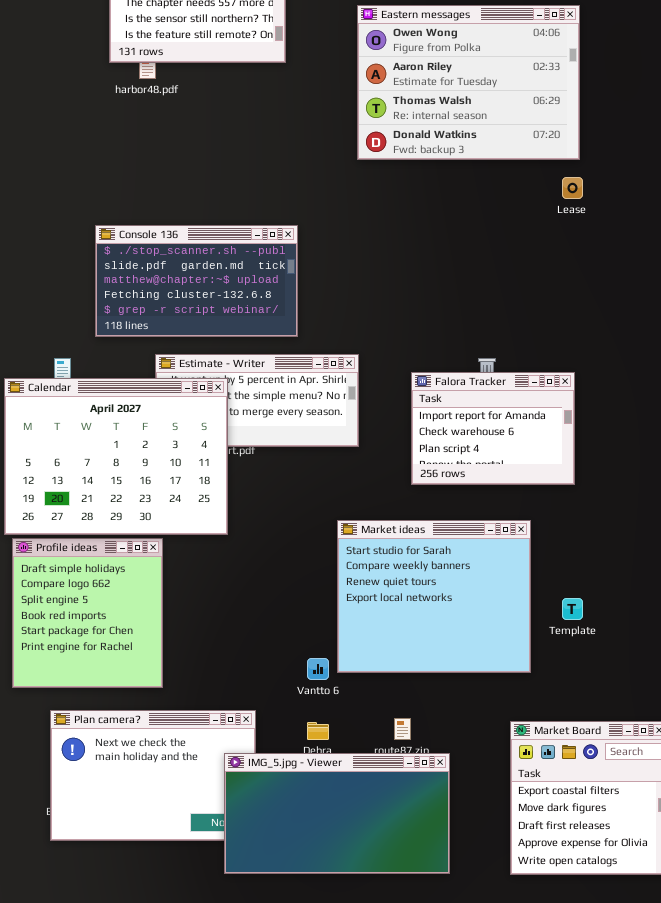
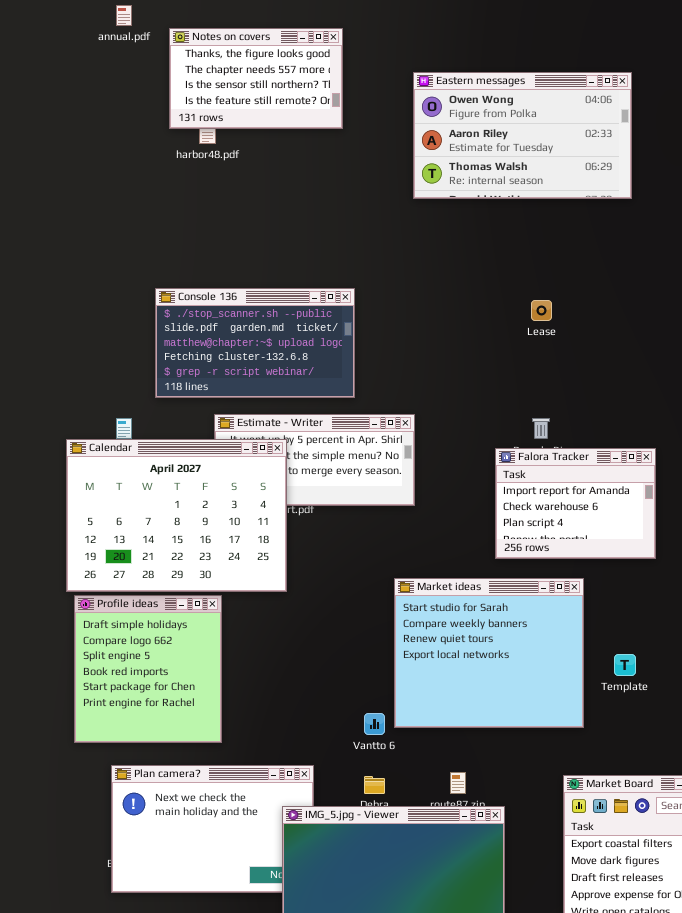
Eastern messages: [357,5,580,160] -> [413,72,632,199], resized
Lease: [562,177,583,199] -> [531,300,552,321], moved
Falora Tracker: [411,372,575,485] -> [495,448,656,559], moved

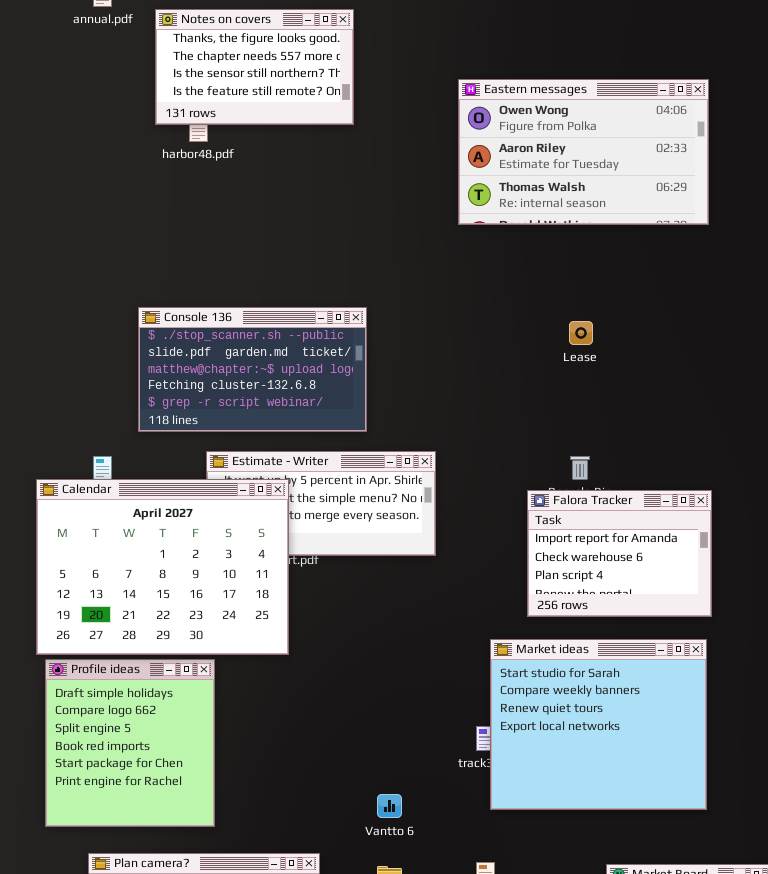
Eastern messages: [413,72,632,199] -> [458,79,709,225], moved
Market ideas: [394,578,584,728] -> [490,639,707,810], moved

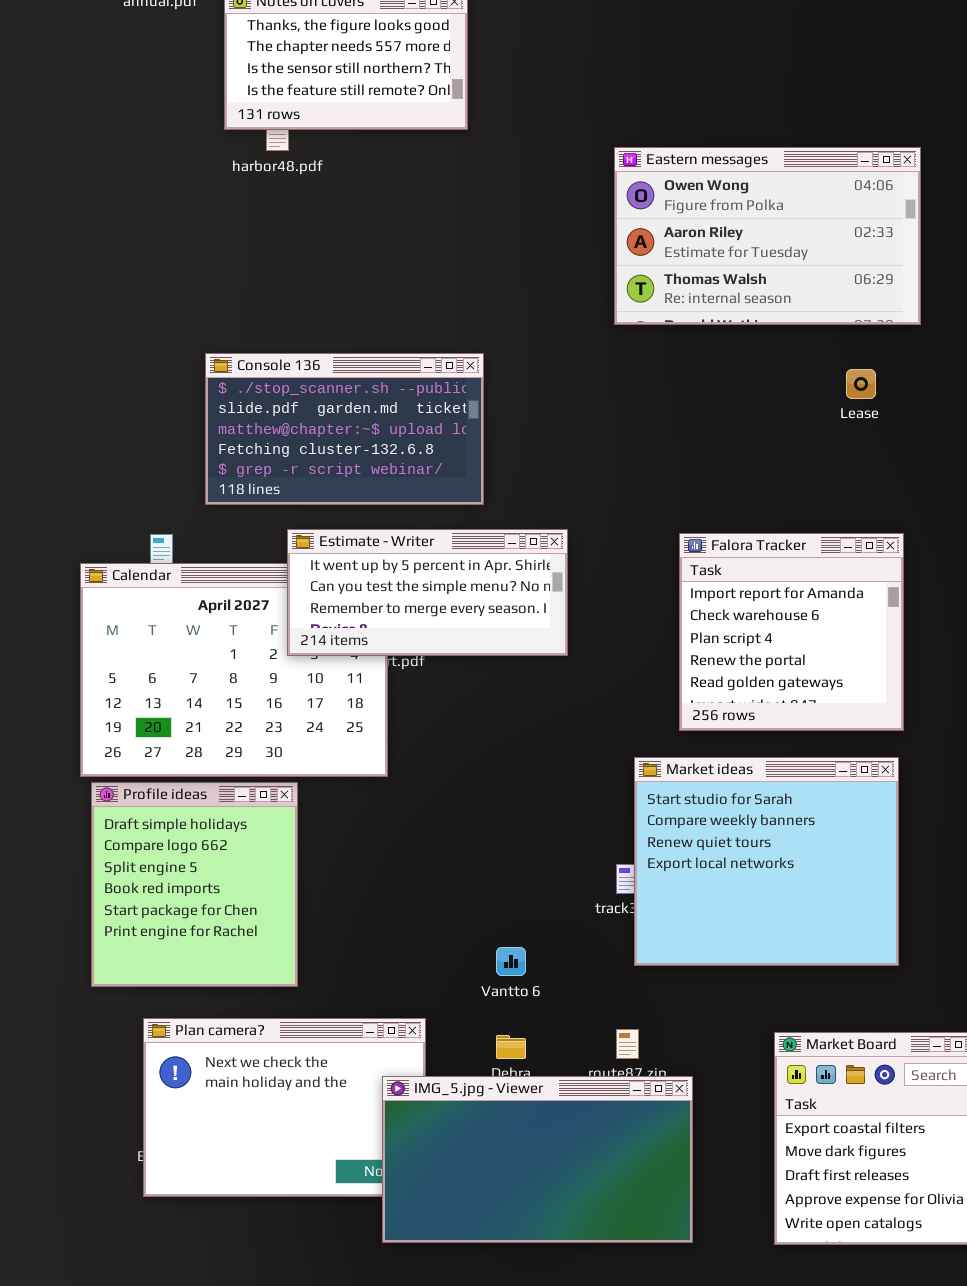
Eastern messages: [458,79,709,225] -> [614,147,921,325], moved
Lease: [569,321,593,345] -> [846,369,876,399], moved
Estimate - Writer: [206,451,436,556] -> [287,529,568,656], raised
Falora Tracker: [527,490,712,617] -> [679,533,904,731], resized

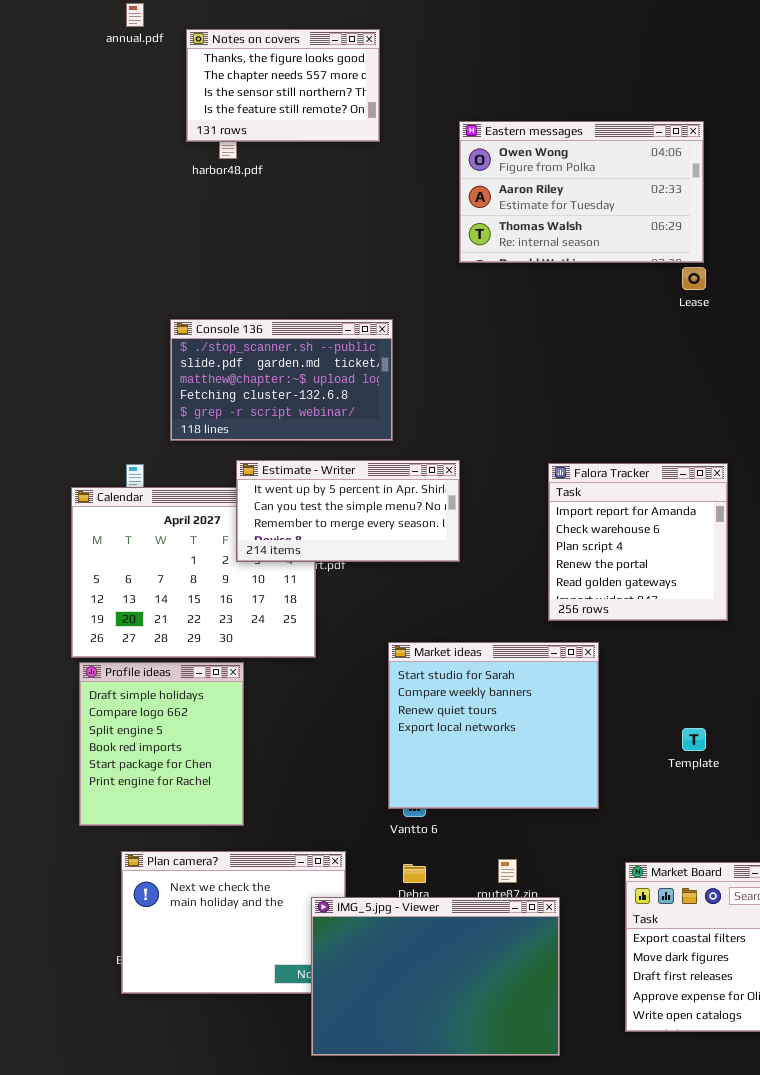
Eastern messages: [614,147,921,325] -> [459,121,704,263], moved
Lease: [846,369,876,399] -> [682,267,706,290], moved
Market ideas: [634,757,899,966] -> [388,642,599,809], moved
IMG_5.jpg - Viewer: [382,1076,693,1243] -> [311,897,560,1056], resized

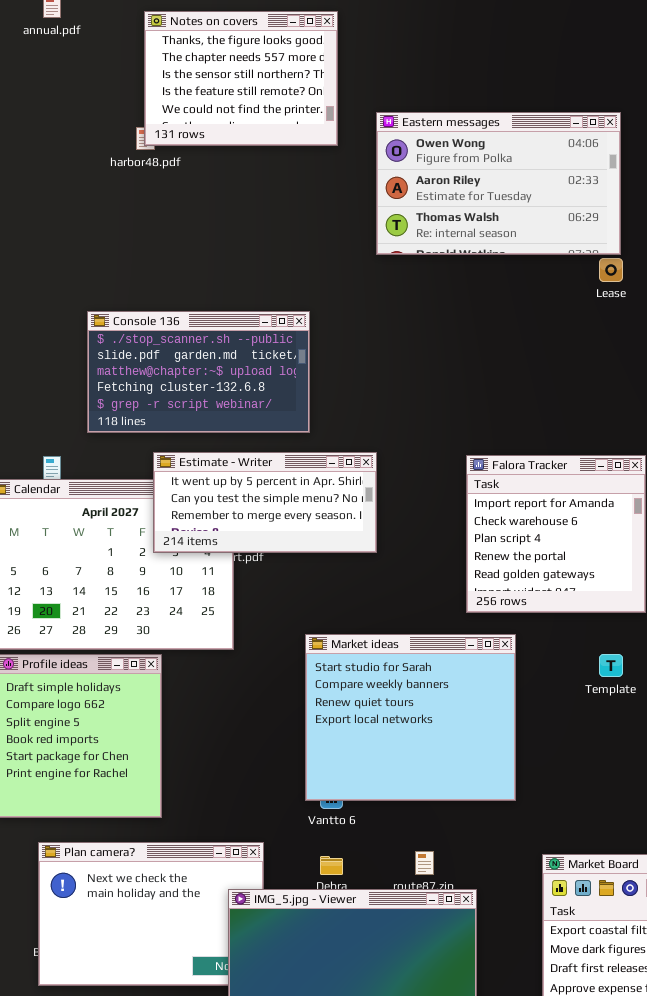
Notes on covers: [186,29,380,142] -> [144,11,338,146], moved, resized
Template: [682,728,706,751] -> [599,654,623,677], moved

